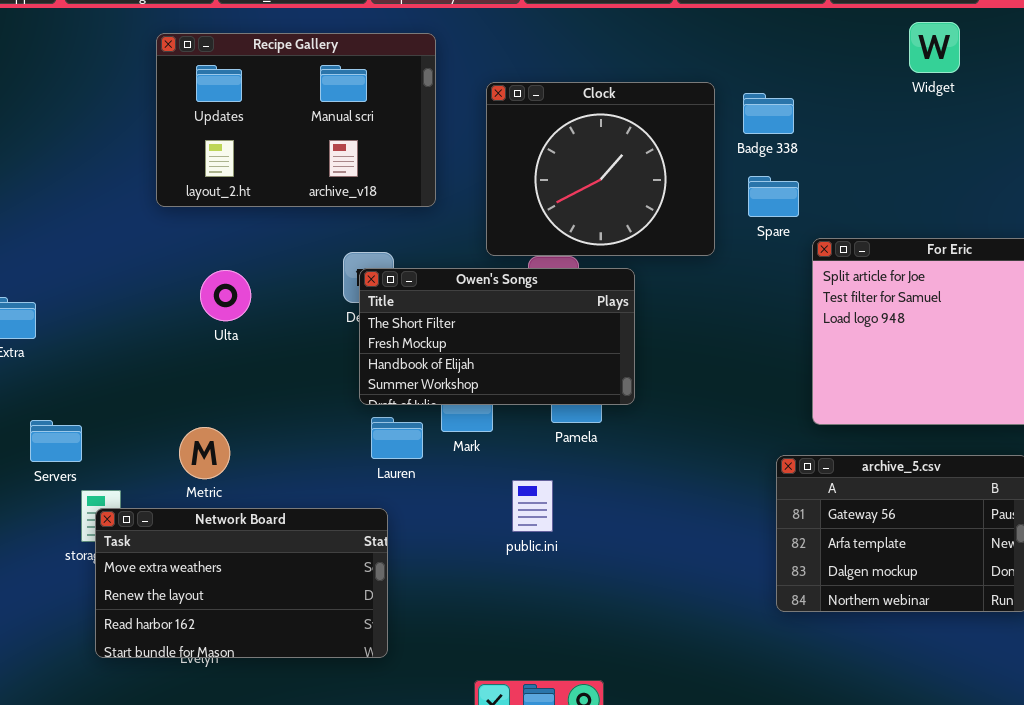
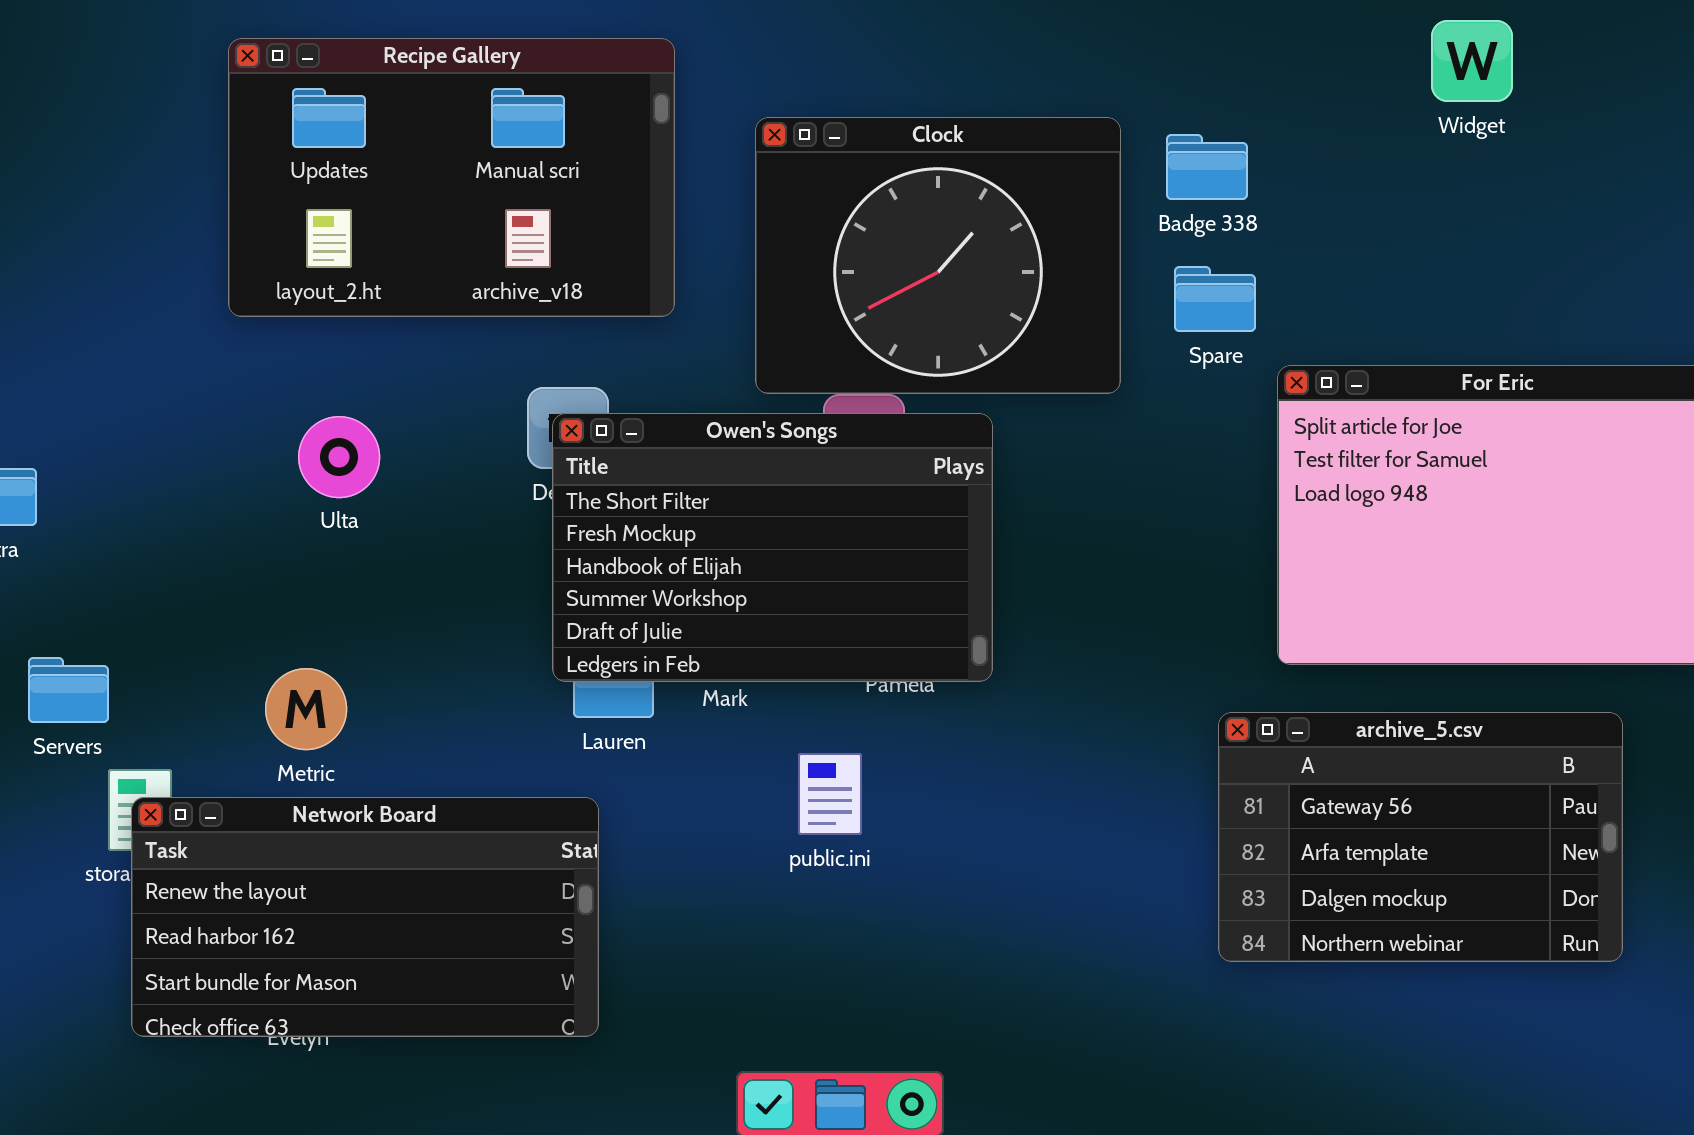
Owen's Songs: [359,268,635,405] -> [552,413,993,682], resized
Network Board: [95,508,388,658] -> [131,797,599,1037], scrolled down 1 row

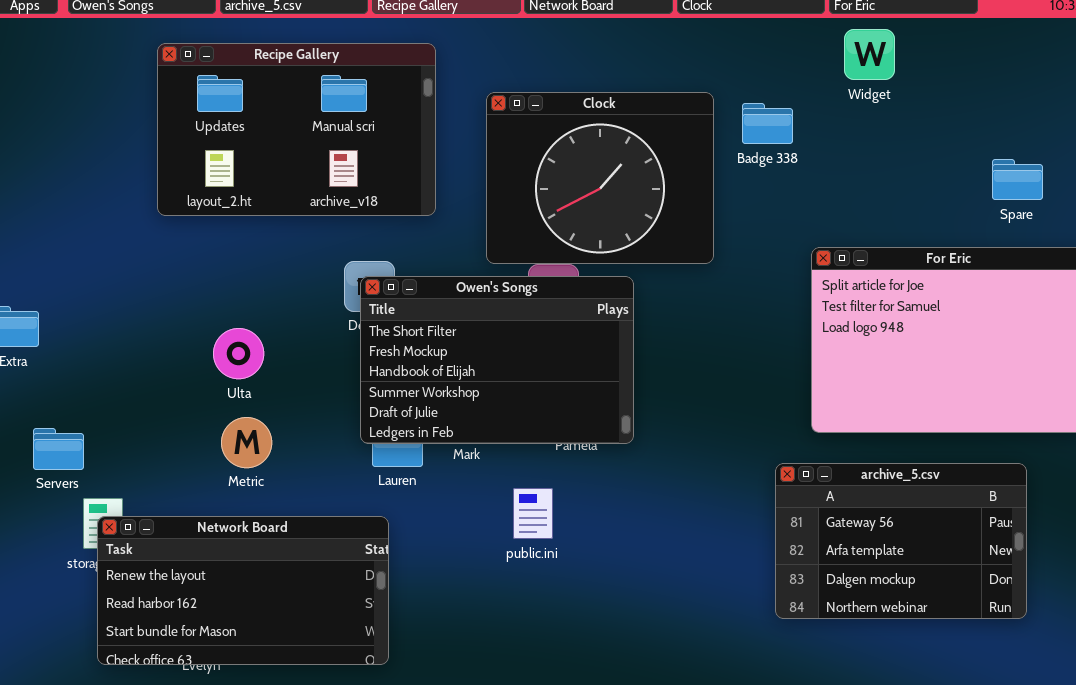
Widget: [1431,20,1513,102] -> [844,29,895,80], moved
Spare: [1174,266,1256,332] -> [992,159,1043,200], moved
Ulta: [298,416,380,498] -> [213,328,264,379], moved
Metric: [265,668,347,750] -> [221,417,272,468], moved

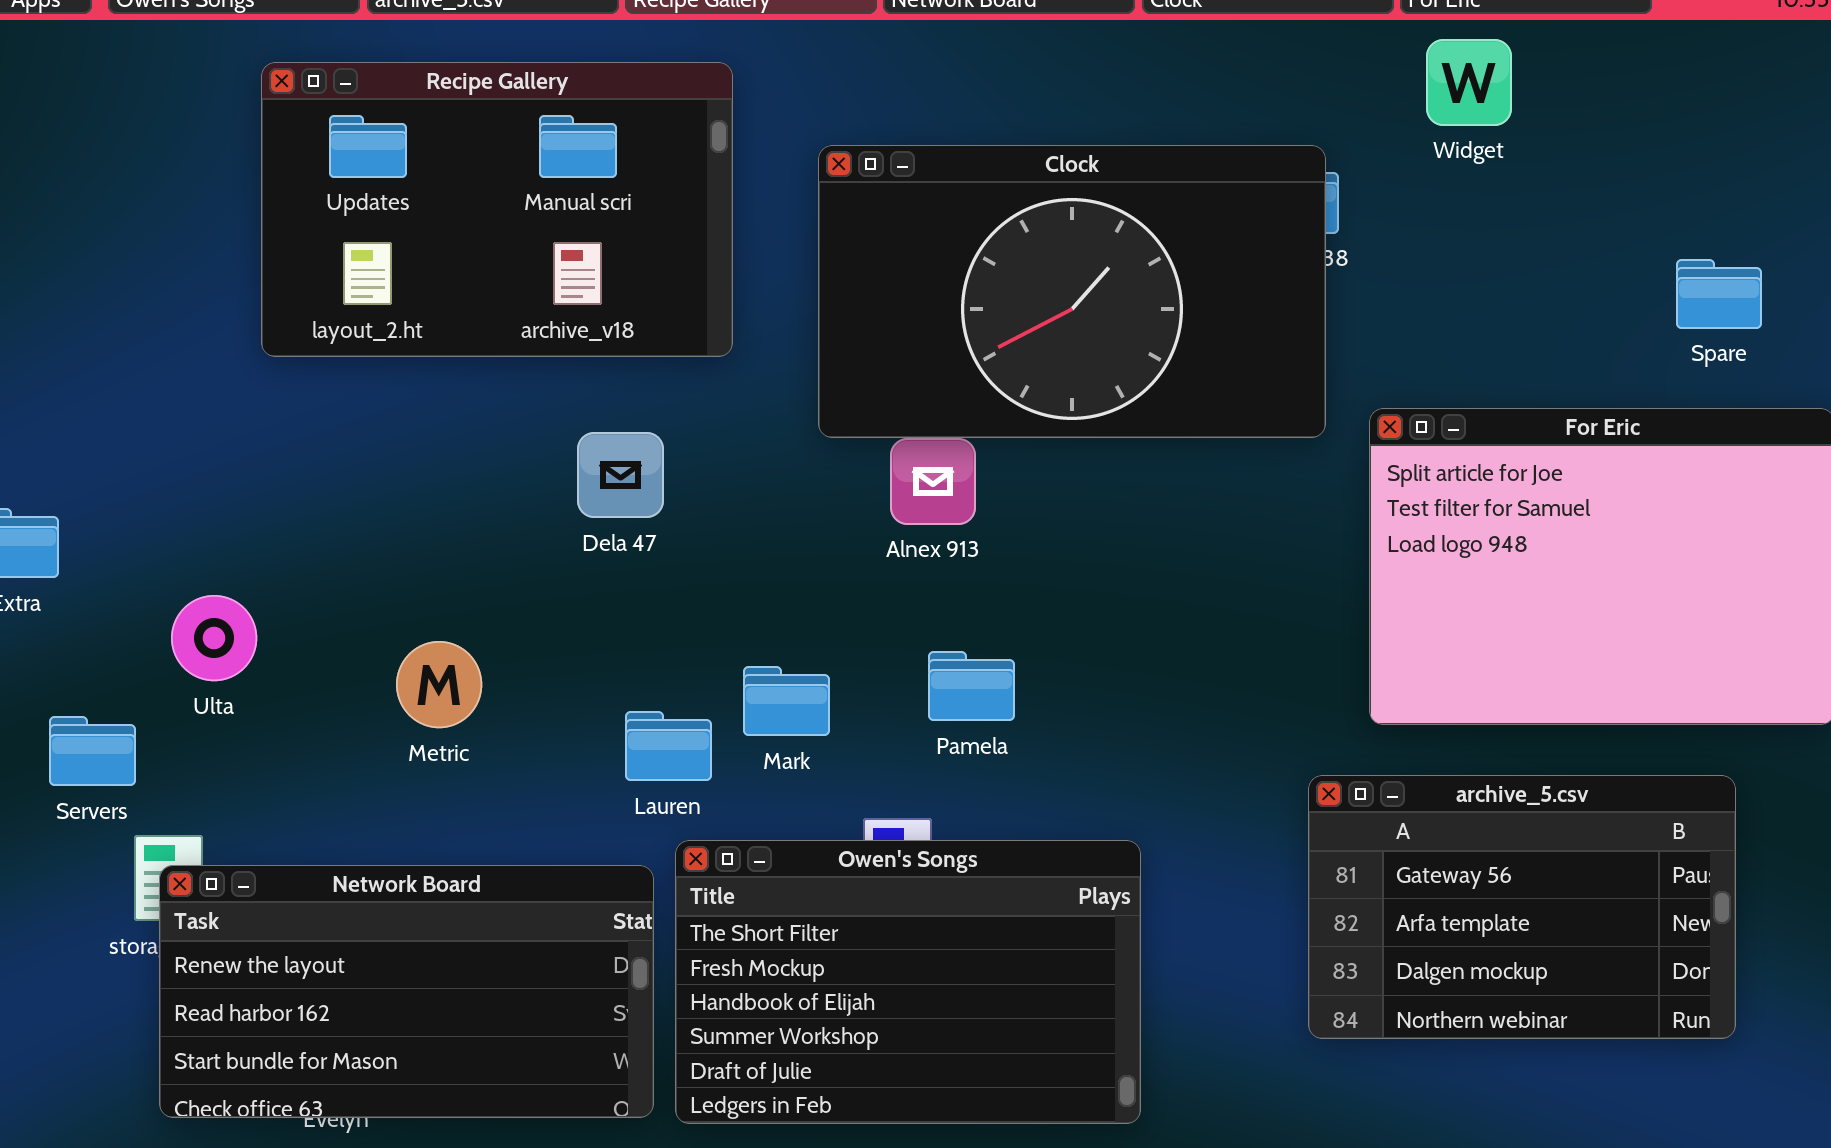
Clock: [486,92,714,264] -> [818,145,1326,438], resized
Owen's Songs: [360,276,634,444] -> [675,840,1141,1124], moved
Ulta: [213,328,264,379] -> [171,595,257,681], moved
Metric: [221,417,272,468] -> [396,641,482,728], moved

